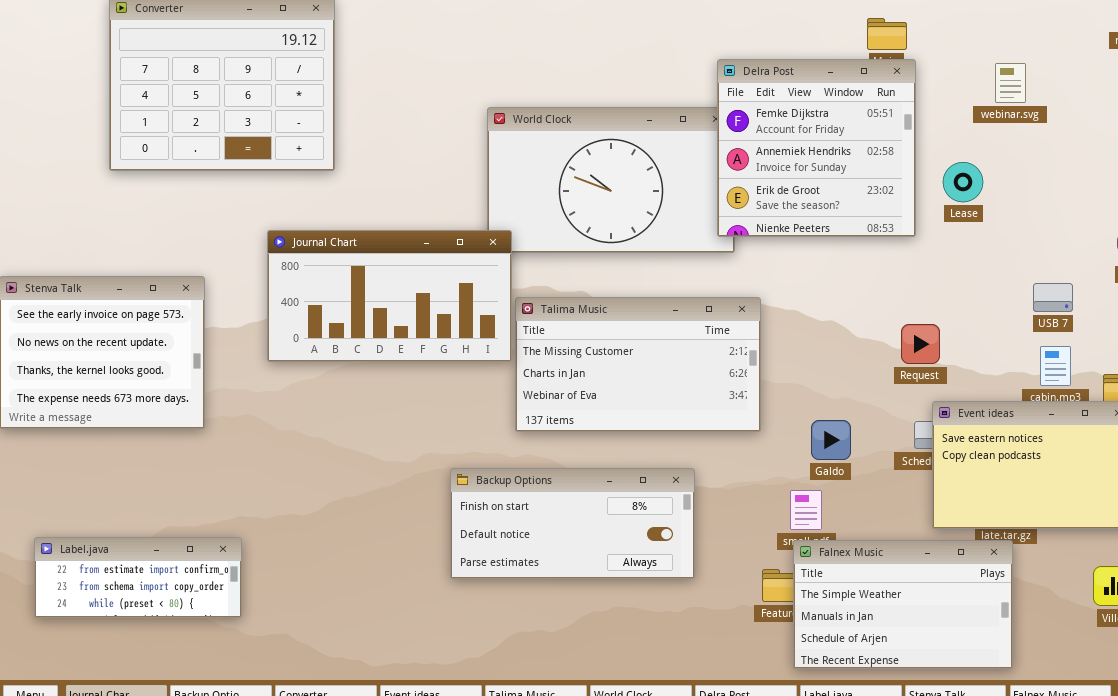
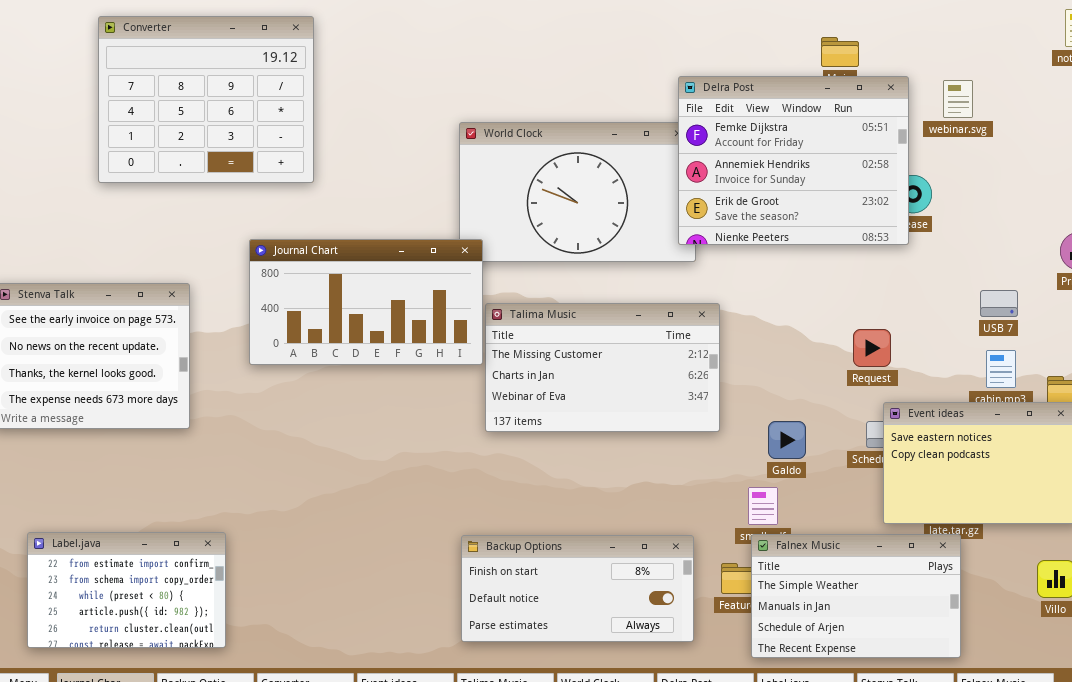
Delra Post: [717,59,916,237] -> [678,76,909,245], resized
Backup Options: [450,468,695,579] -> [461,535,694,642], moved
Label.java: [34,537,242,618] -> [27,532,226,648], resized

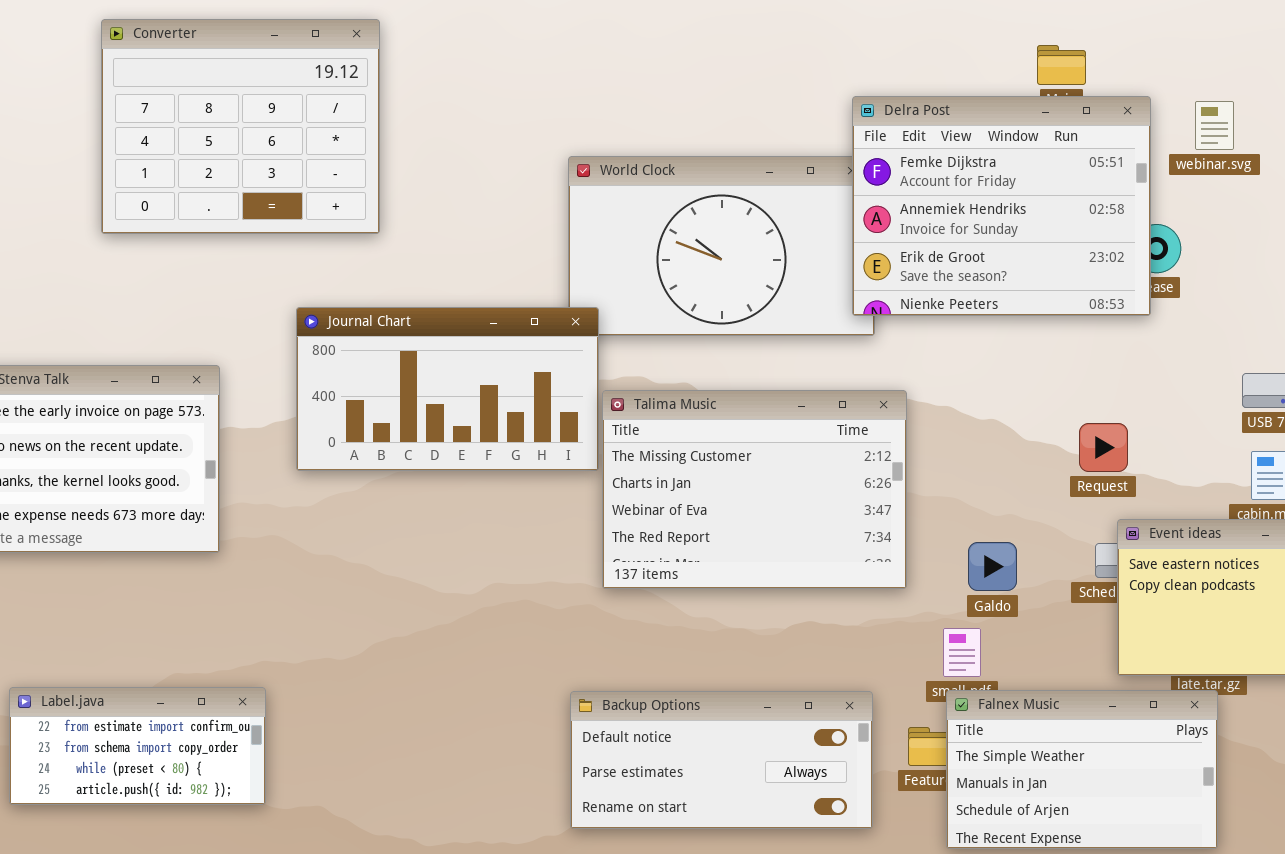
Talima Music: [485,303,720,432] -> [602,390,907,589], resized
Label.java: [27,532,226,648] -> [9,687,266,805], resized
Backup Options: [461,535,694,642] -> [570,691,873,829], scrolled down 1 row

